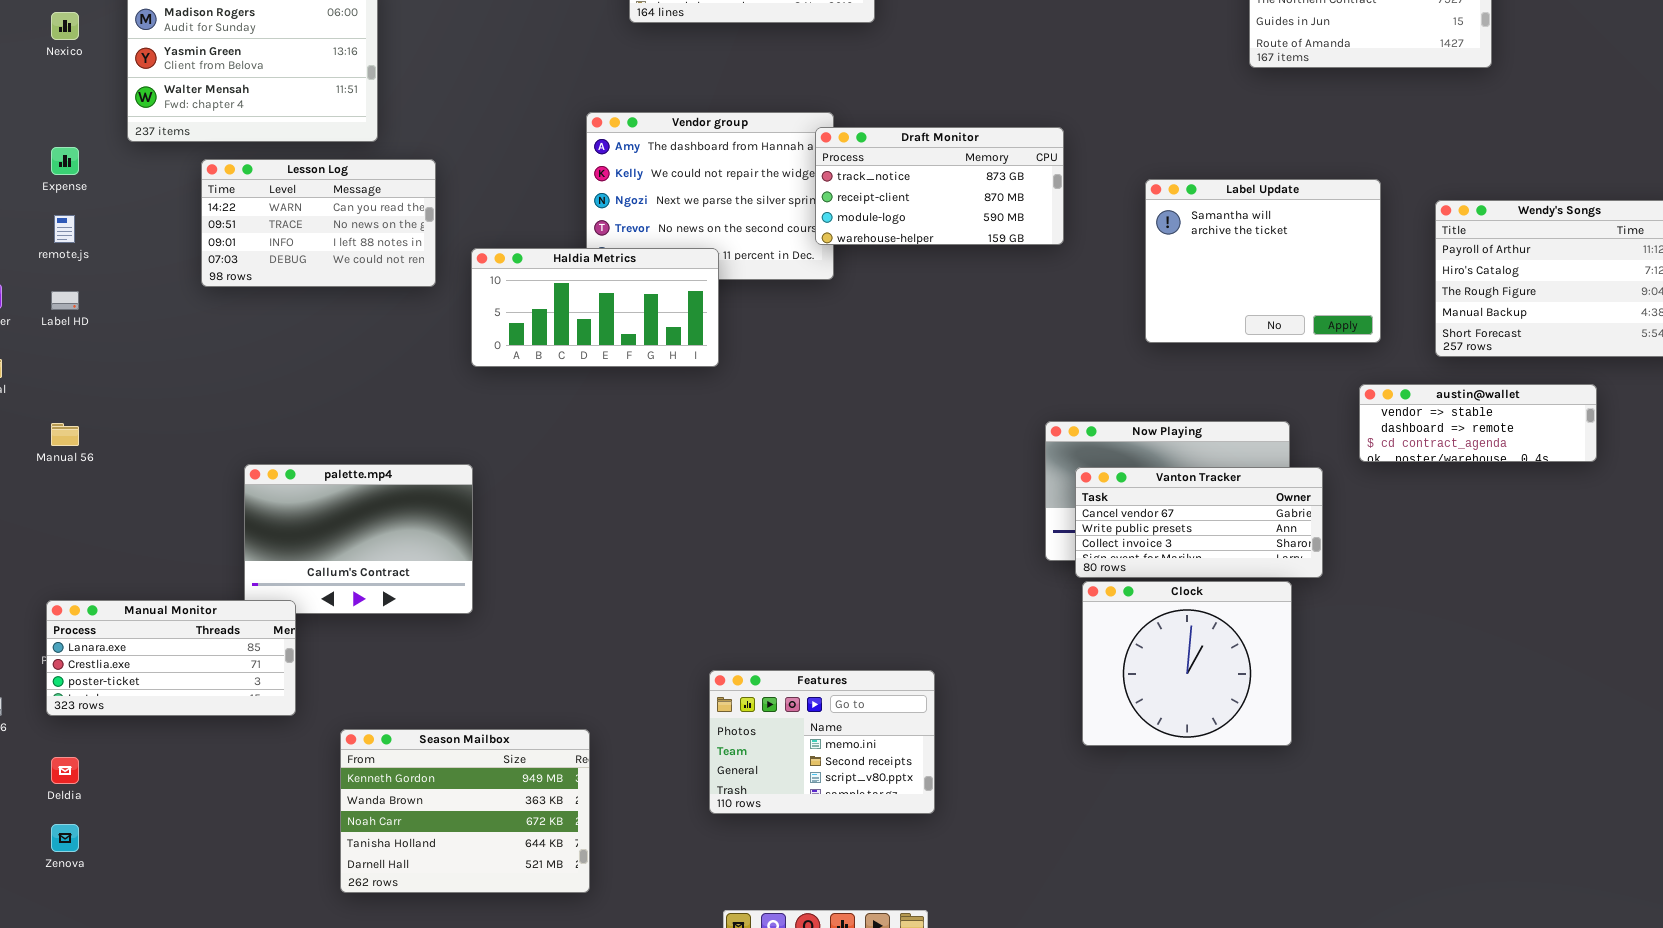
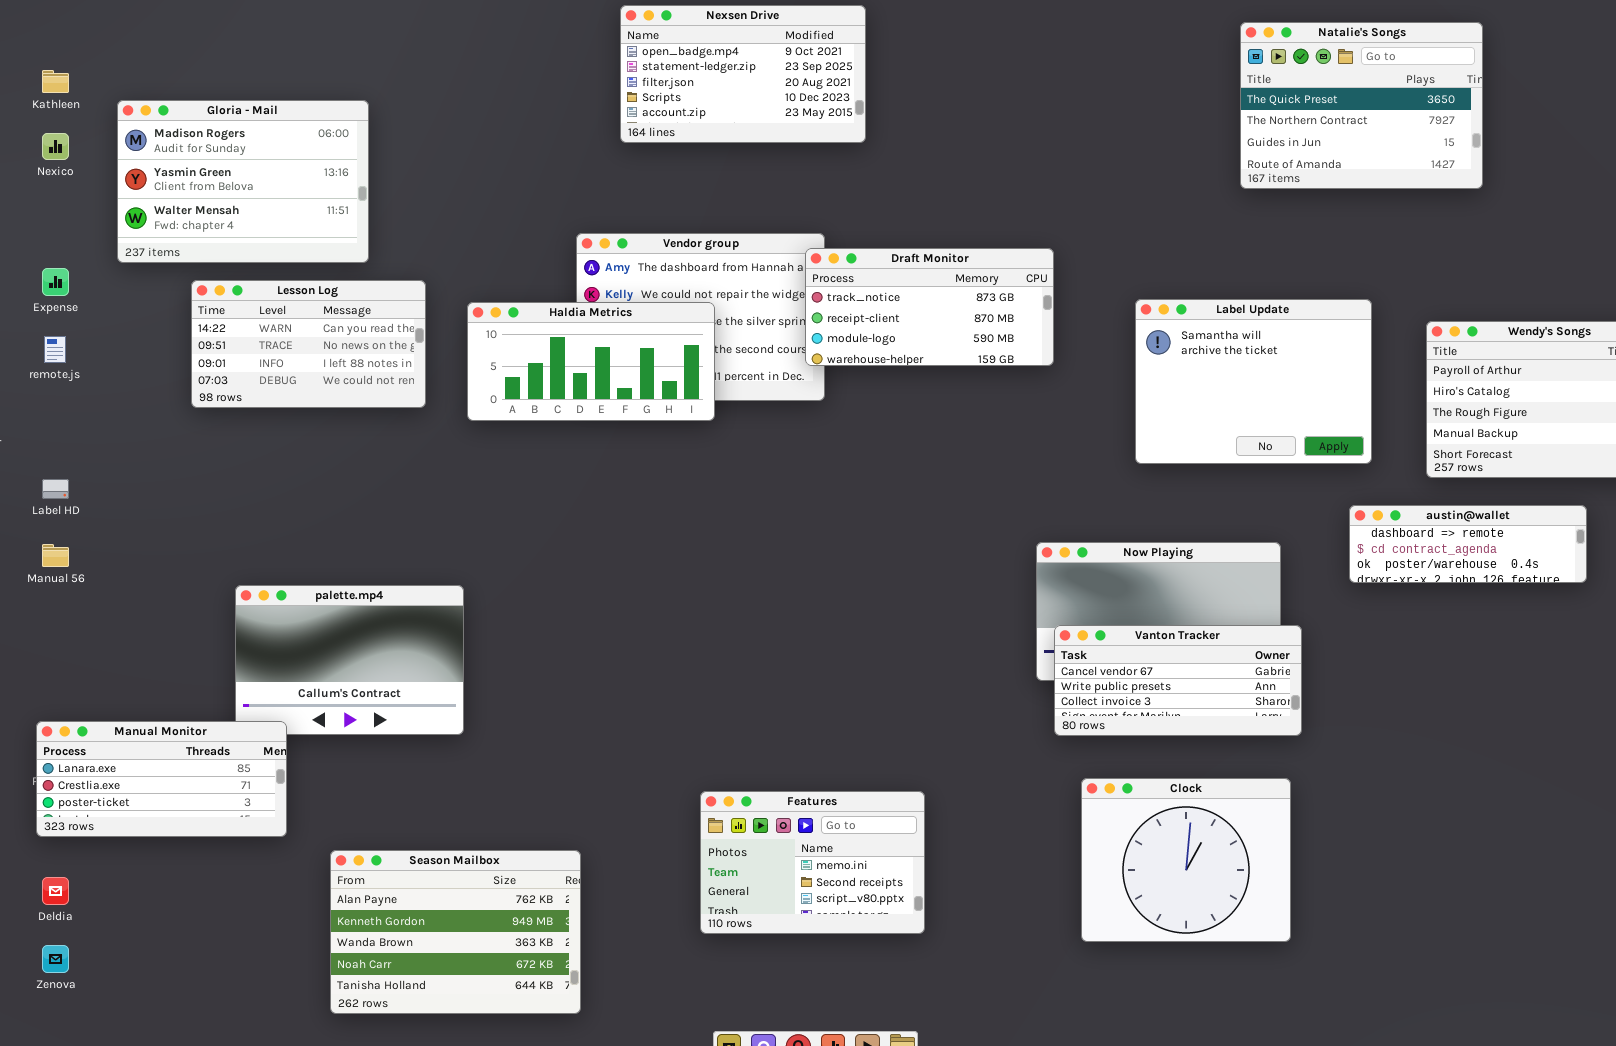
Haldia Metrics: [471,248,719,367] -> [467,302,715,421], moved
Label HD: [51,291,79,310] -> [42,479,69,499], moved
austin@wallet: [1359,384,1597,462] -> [1349,505,1587,583], scrolled down 1 row
Vanton Tracker: [1075,467,1323,578] -> [1054,625,1302,736], moved
Clock: [1082,581,1292,746] -> [1081,778,1291,942], moved
Season Mailbox: [340,729,590,893] -> [330,850,581,1014], scrolled up 1 row

